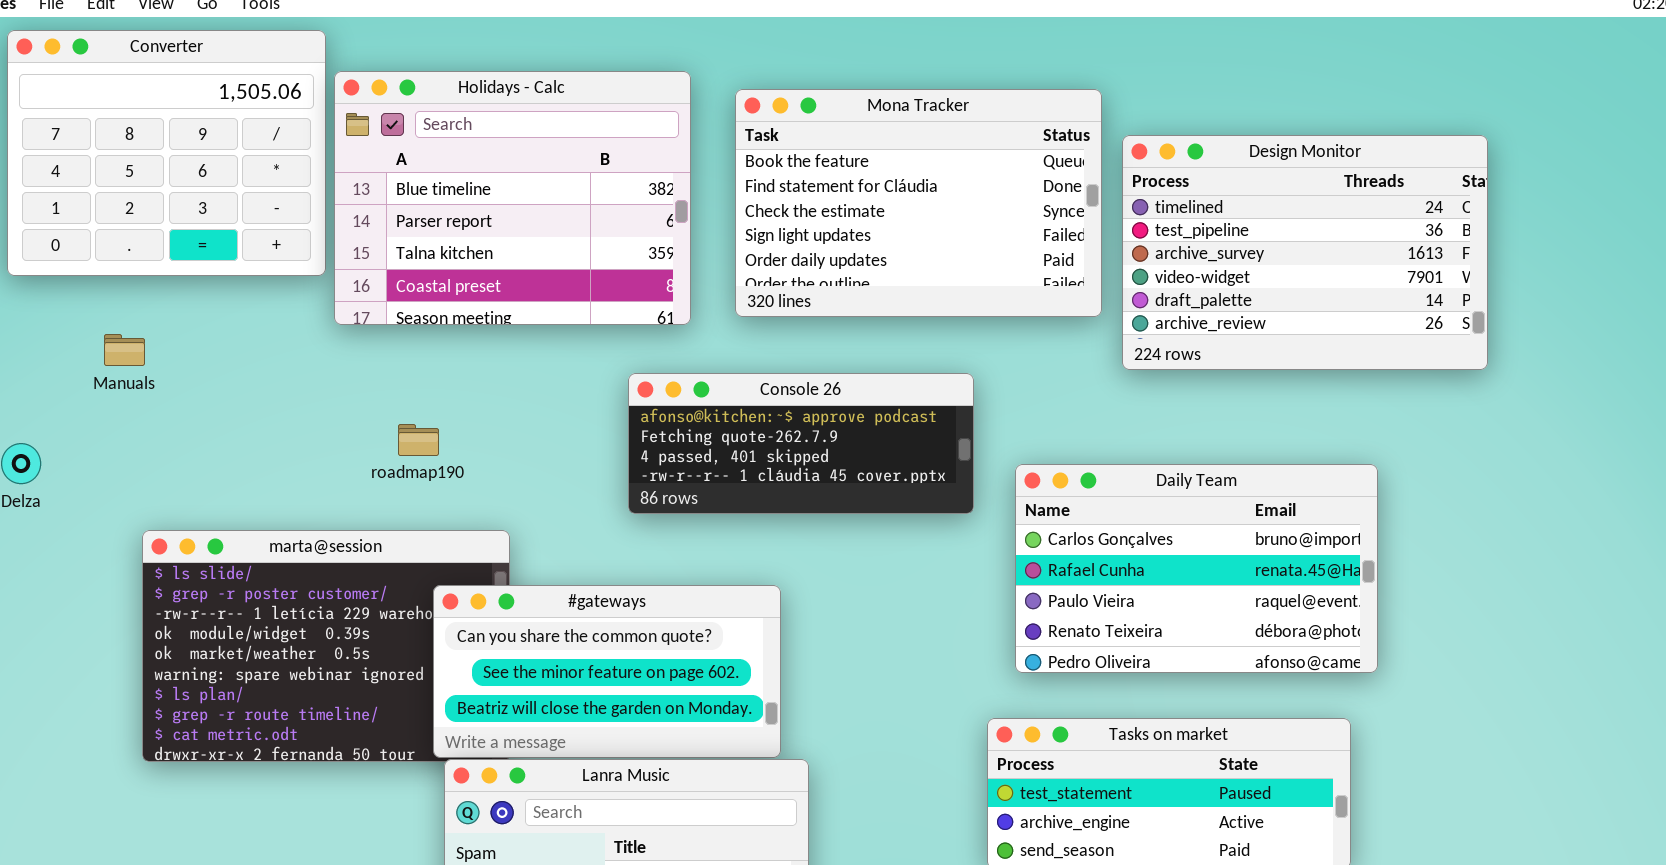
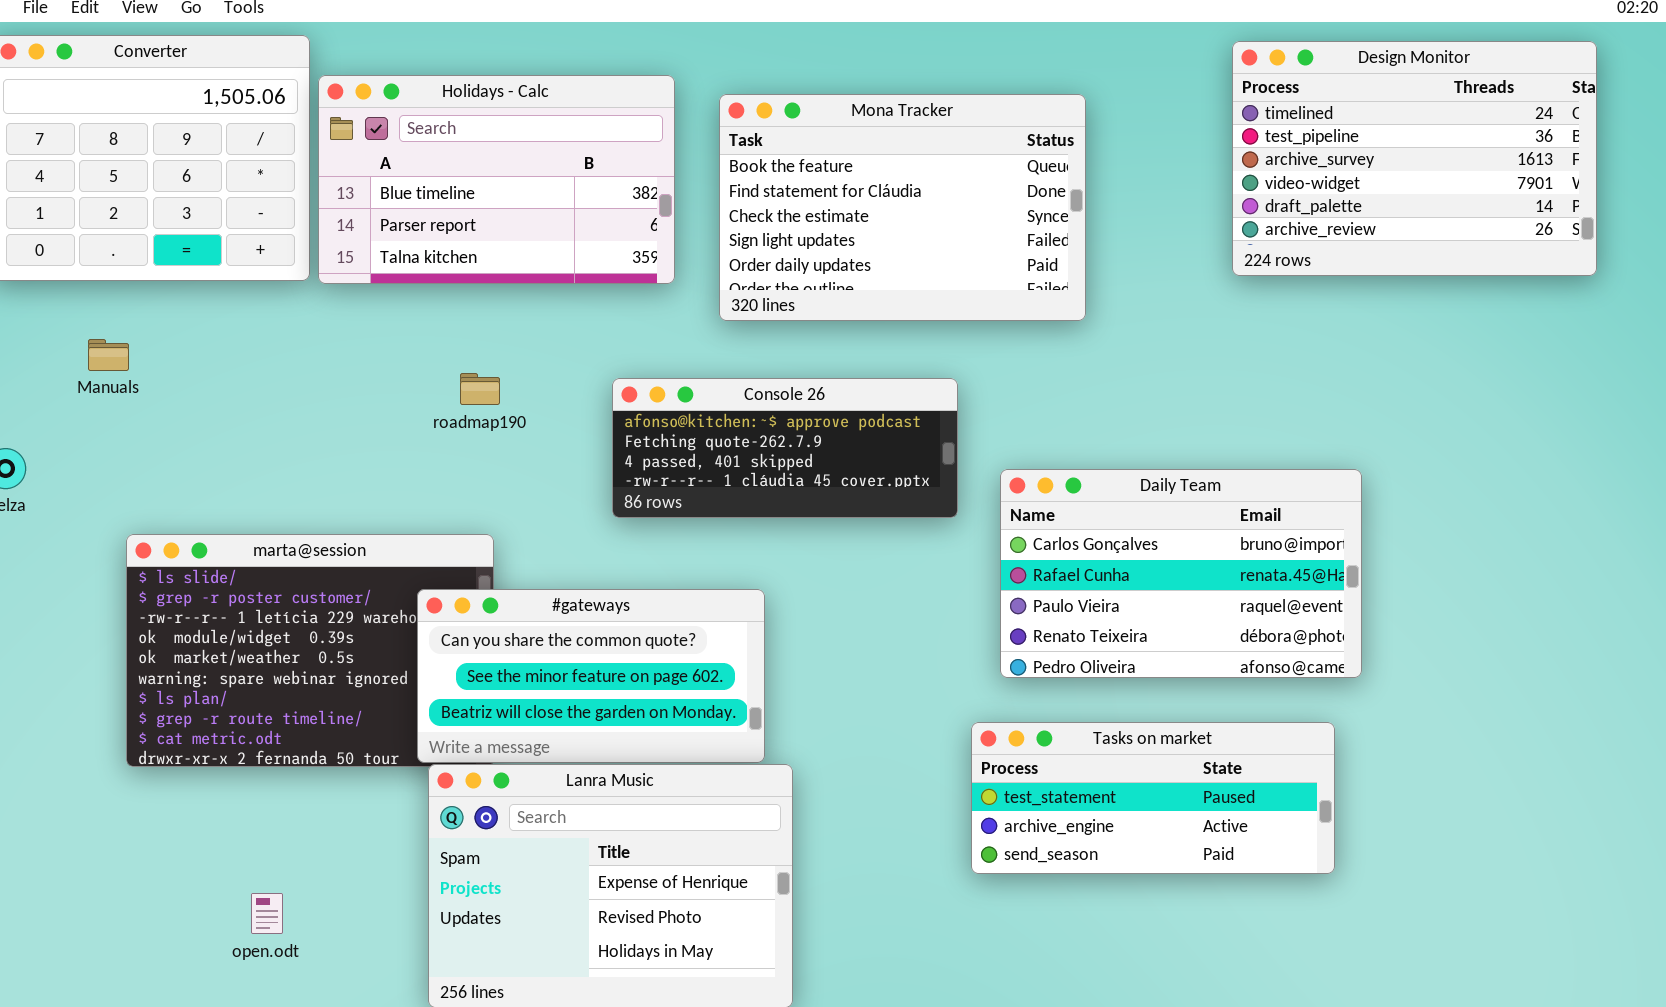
Holidays - Calc: [334,71,691,325] -> [318,75,675,284], resized
Design Monitor: [1122,135,1488,370] -> [1232,41,1597,276], moved
roadmap190: [398,424,439,456] -> [460,373,500,405], moved

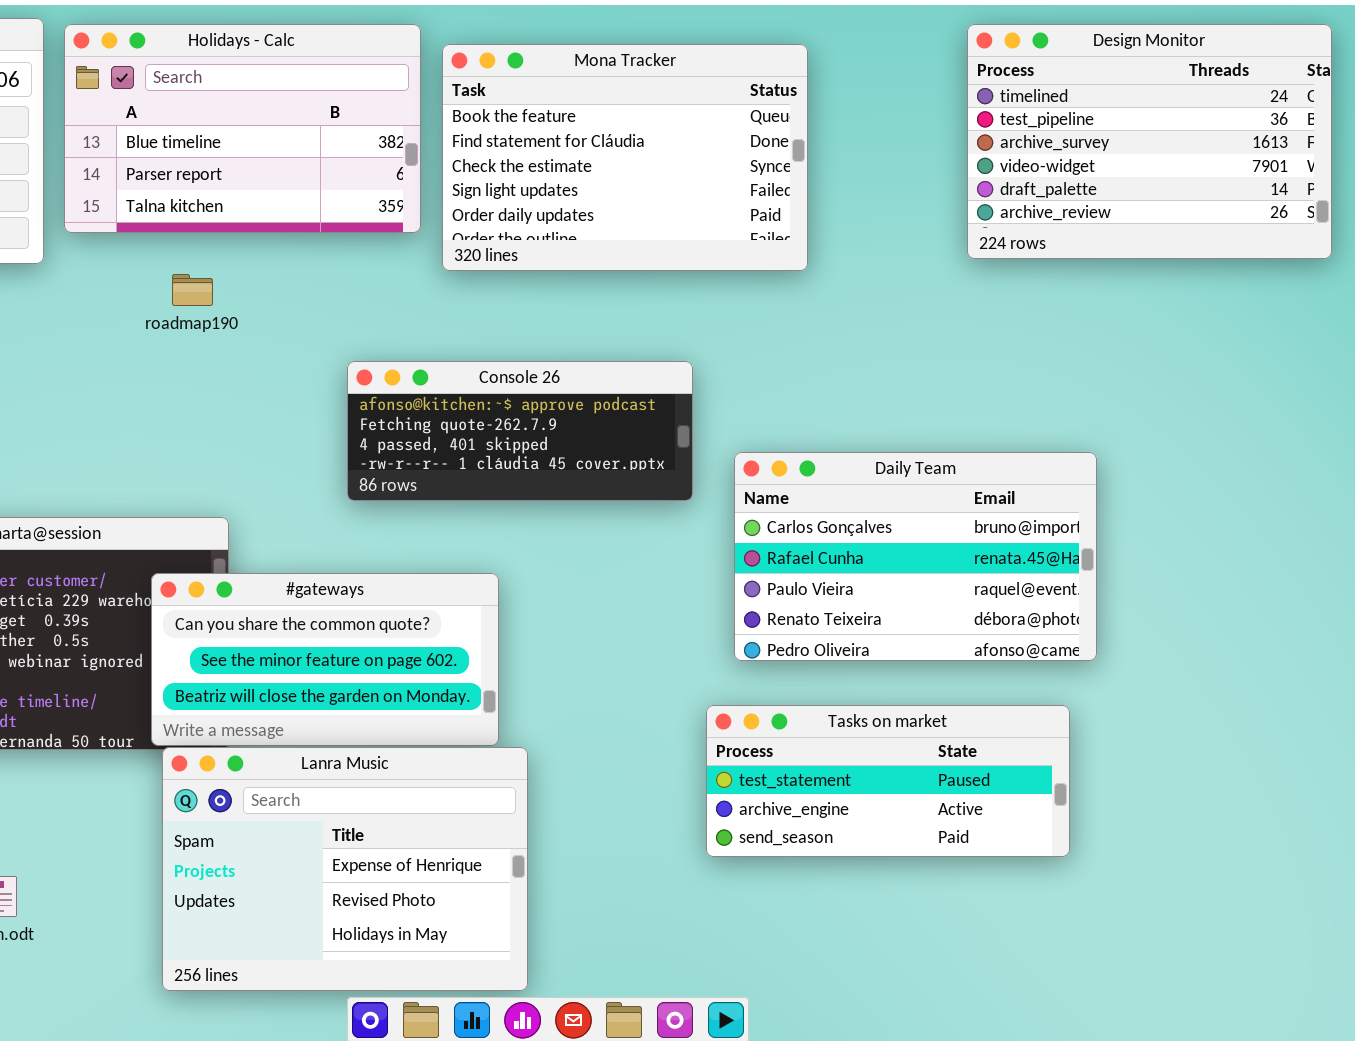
Holidays - Calc: [318,75,675,284] -> [64,24,421,233], moved
Mona Tracker: [719,94,1086,321] -> [442,44,808,271], moved
roadmap190: [460,373,500,405] -> [172,274,213,306], moved

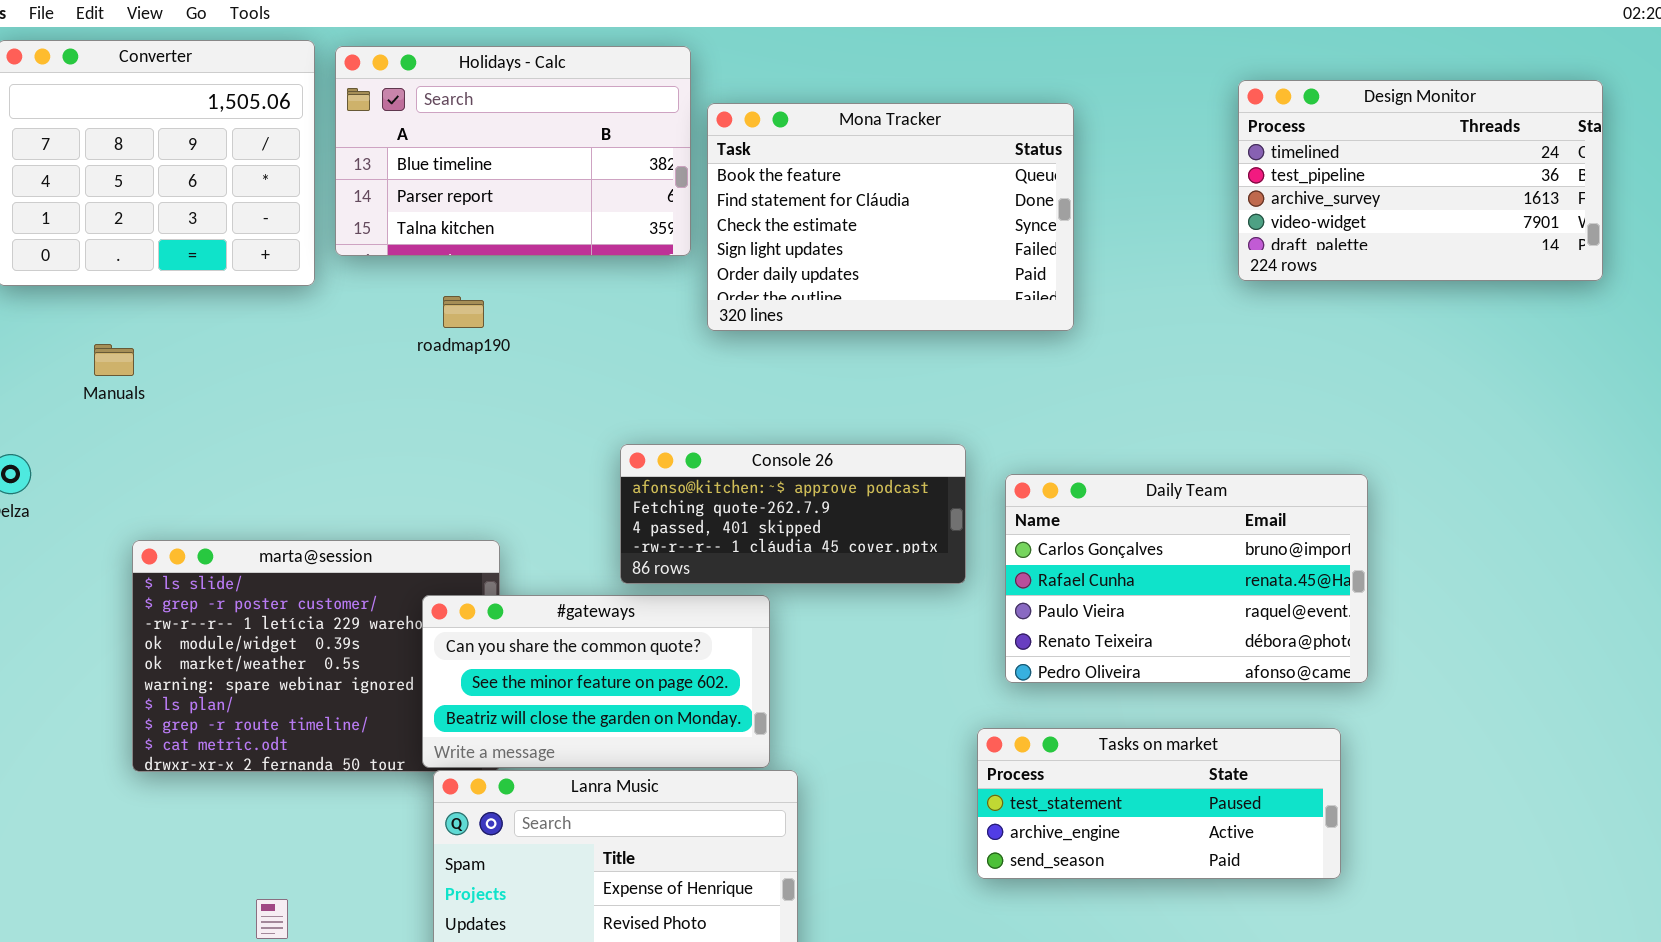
Design Monitor: [967,24,1332,259] -> [1238,80,1603,281], resized
Mona Tracker: [442,44,808,271] -> [707,103,1074,331], moved
Console 26: [347,361,693,501] -> [620,444,966,584], moved

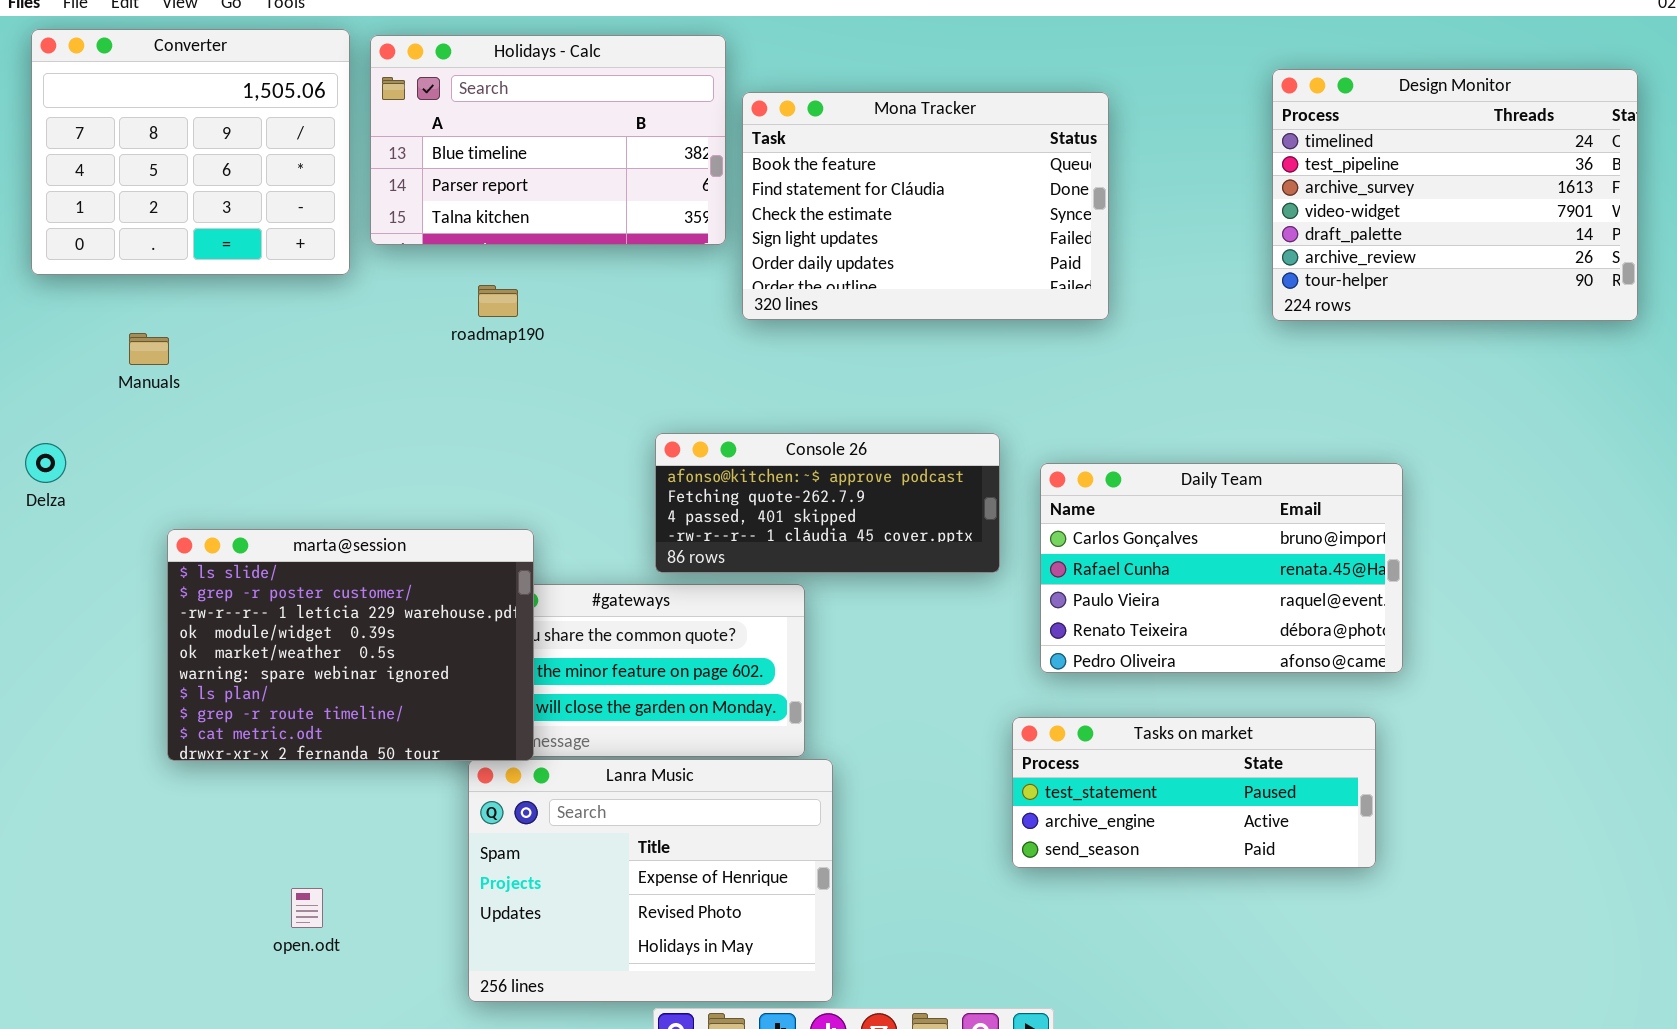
Design Monitor: [1238,80,1603,281] -> [1272,69,1638,321], resized
marta@session: [132,540,500,772] -> [167,529,534,761], raised

